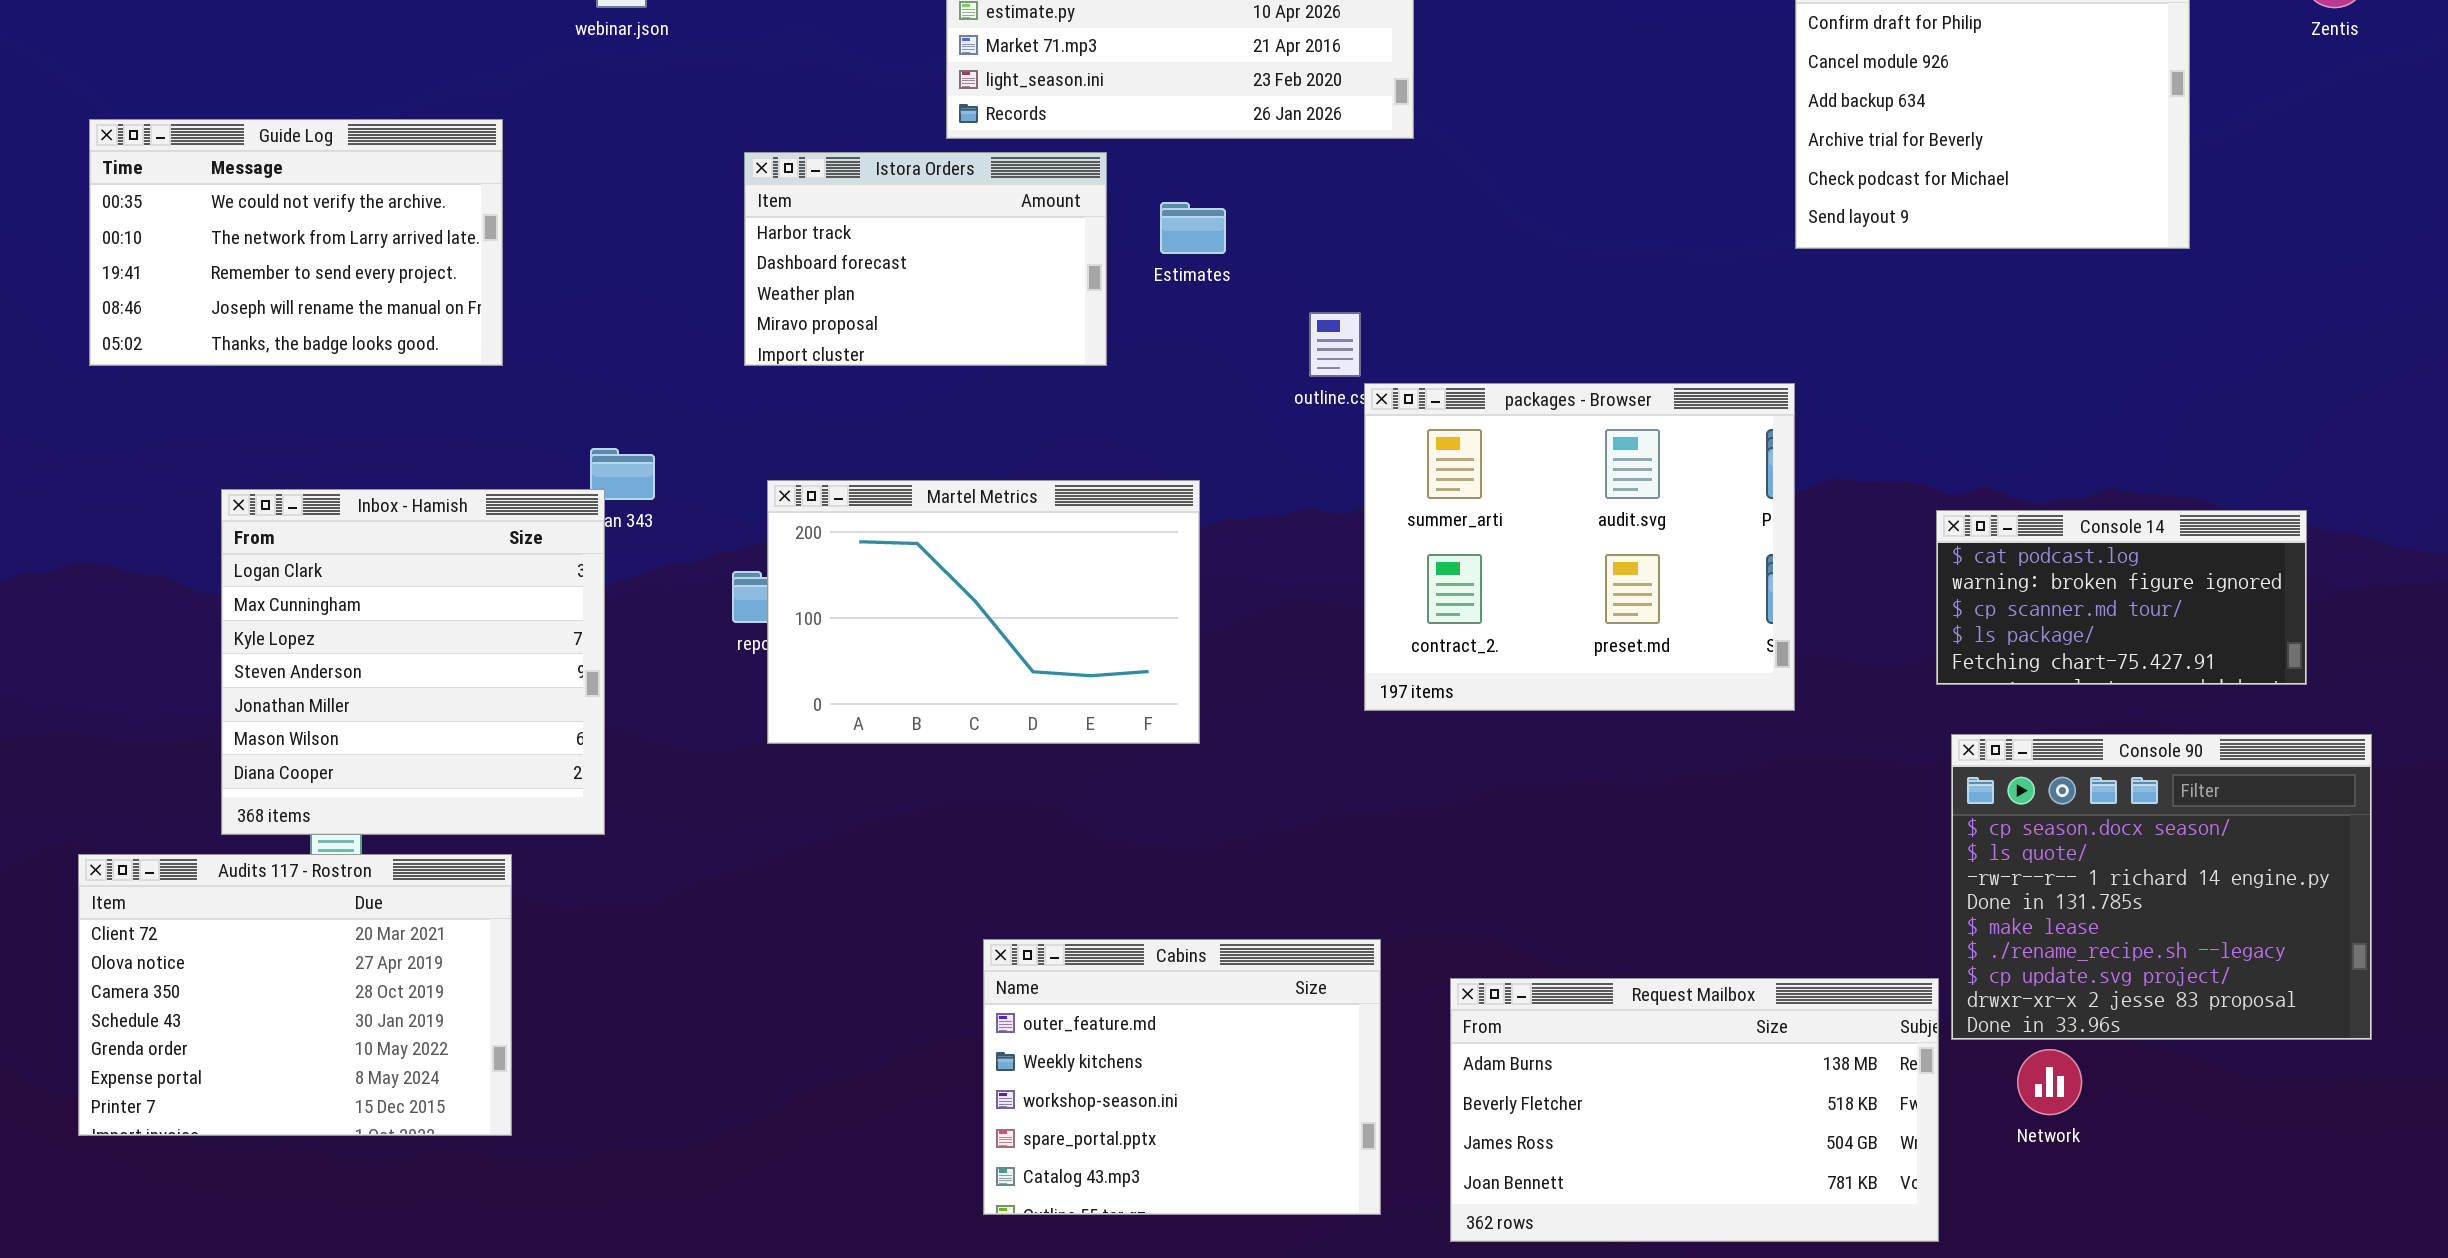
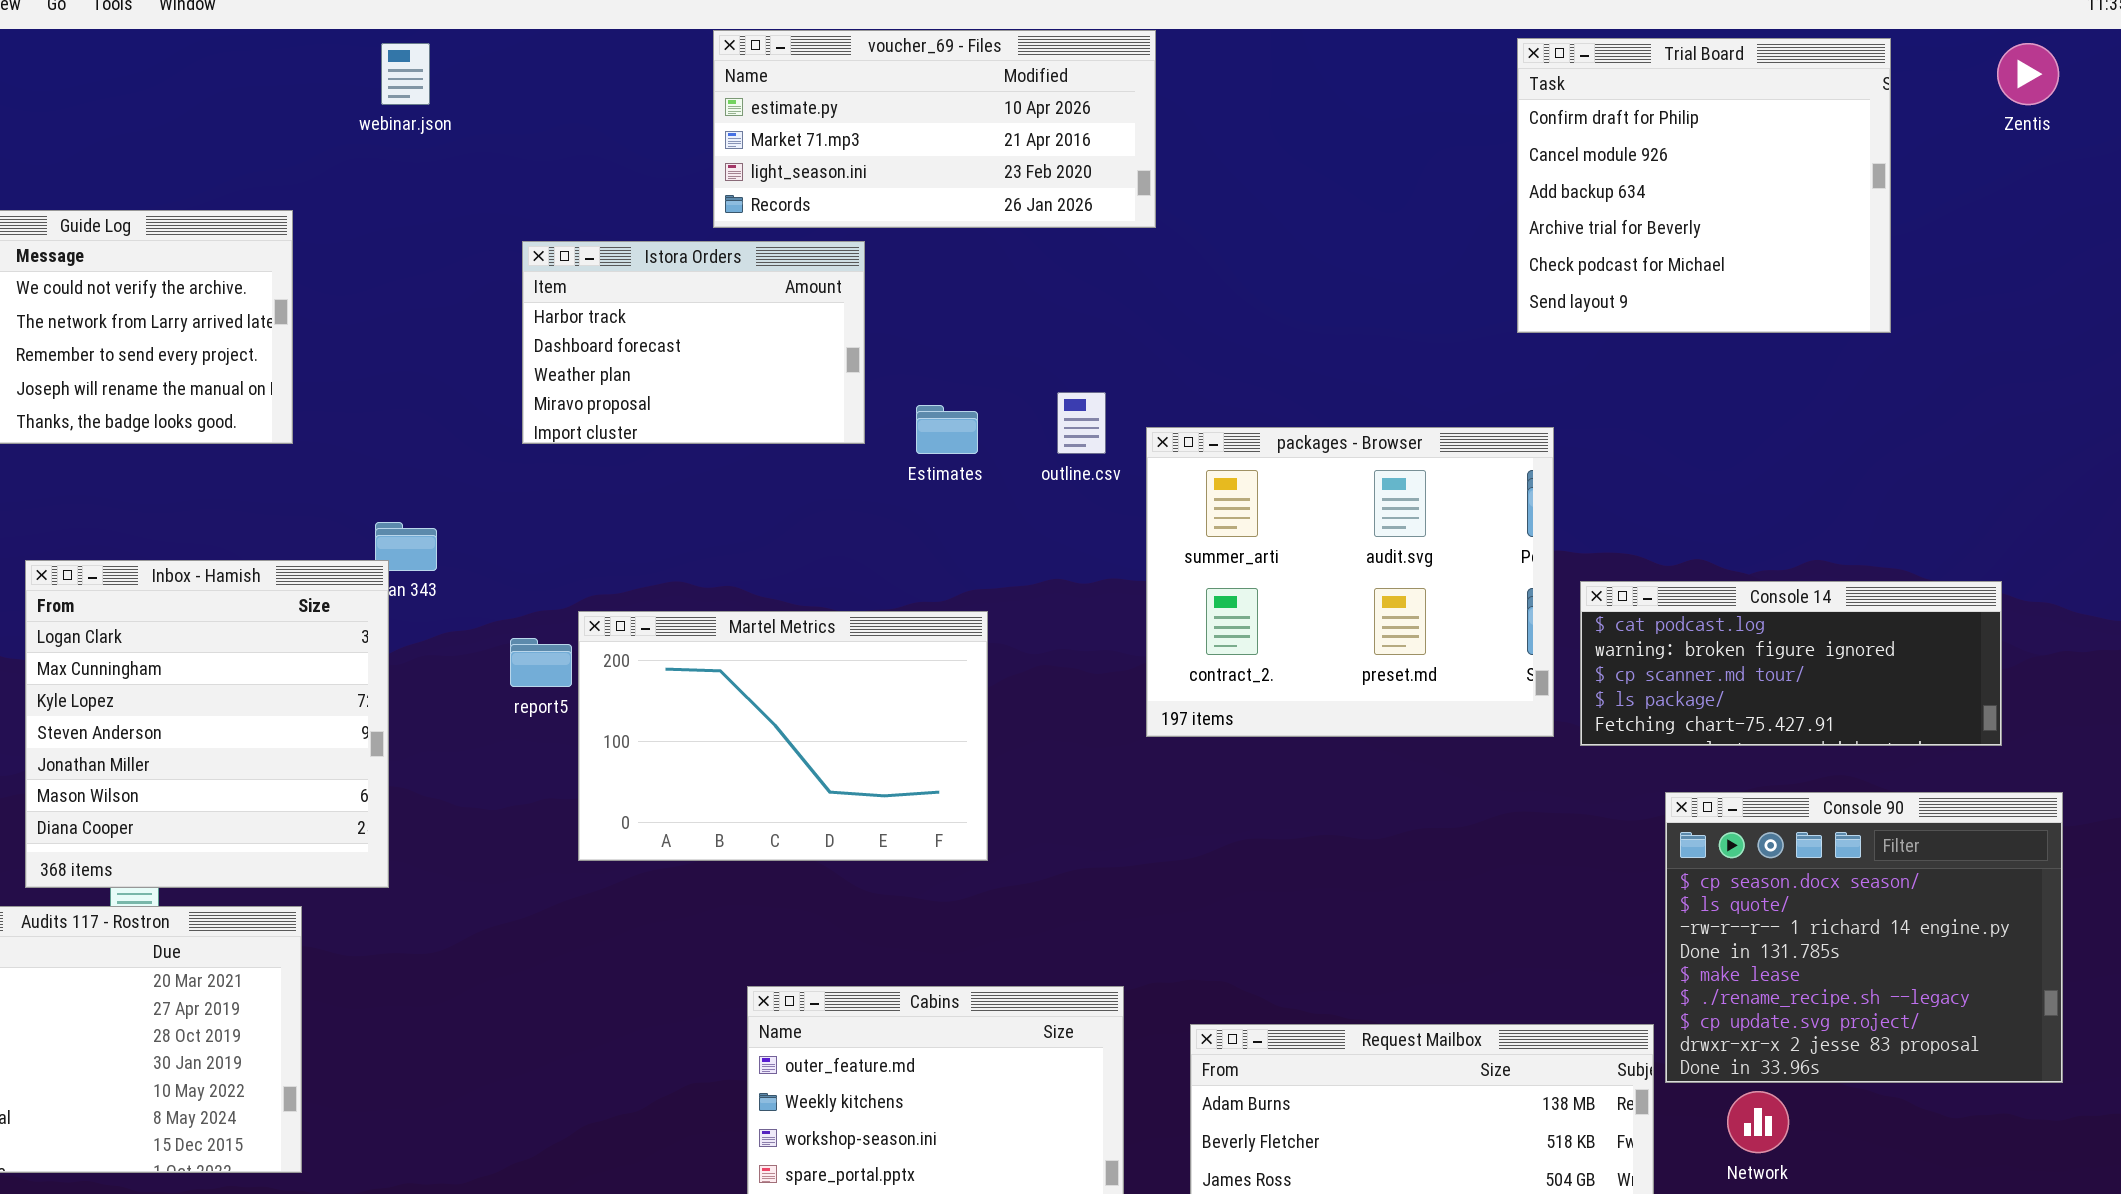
Estimates: [1160,202,1226,254] -> [916,405,978,454], moved
packages - Browser: [1364,383,1795,711] -> [1146,427,1554,737], moved
Martel Metrics: [767,480,1200,744] -> [578,611,988,861], moved
Console 14: [1936,510,2307,685] -> [1580,581,2002,746], resized

